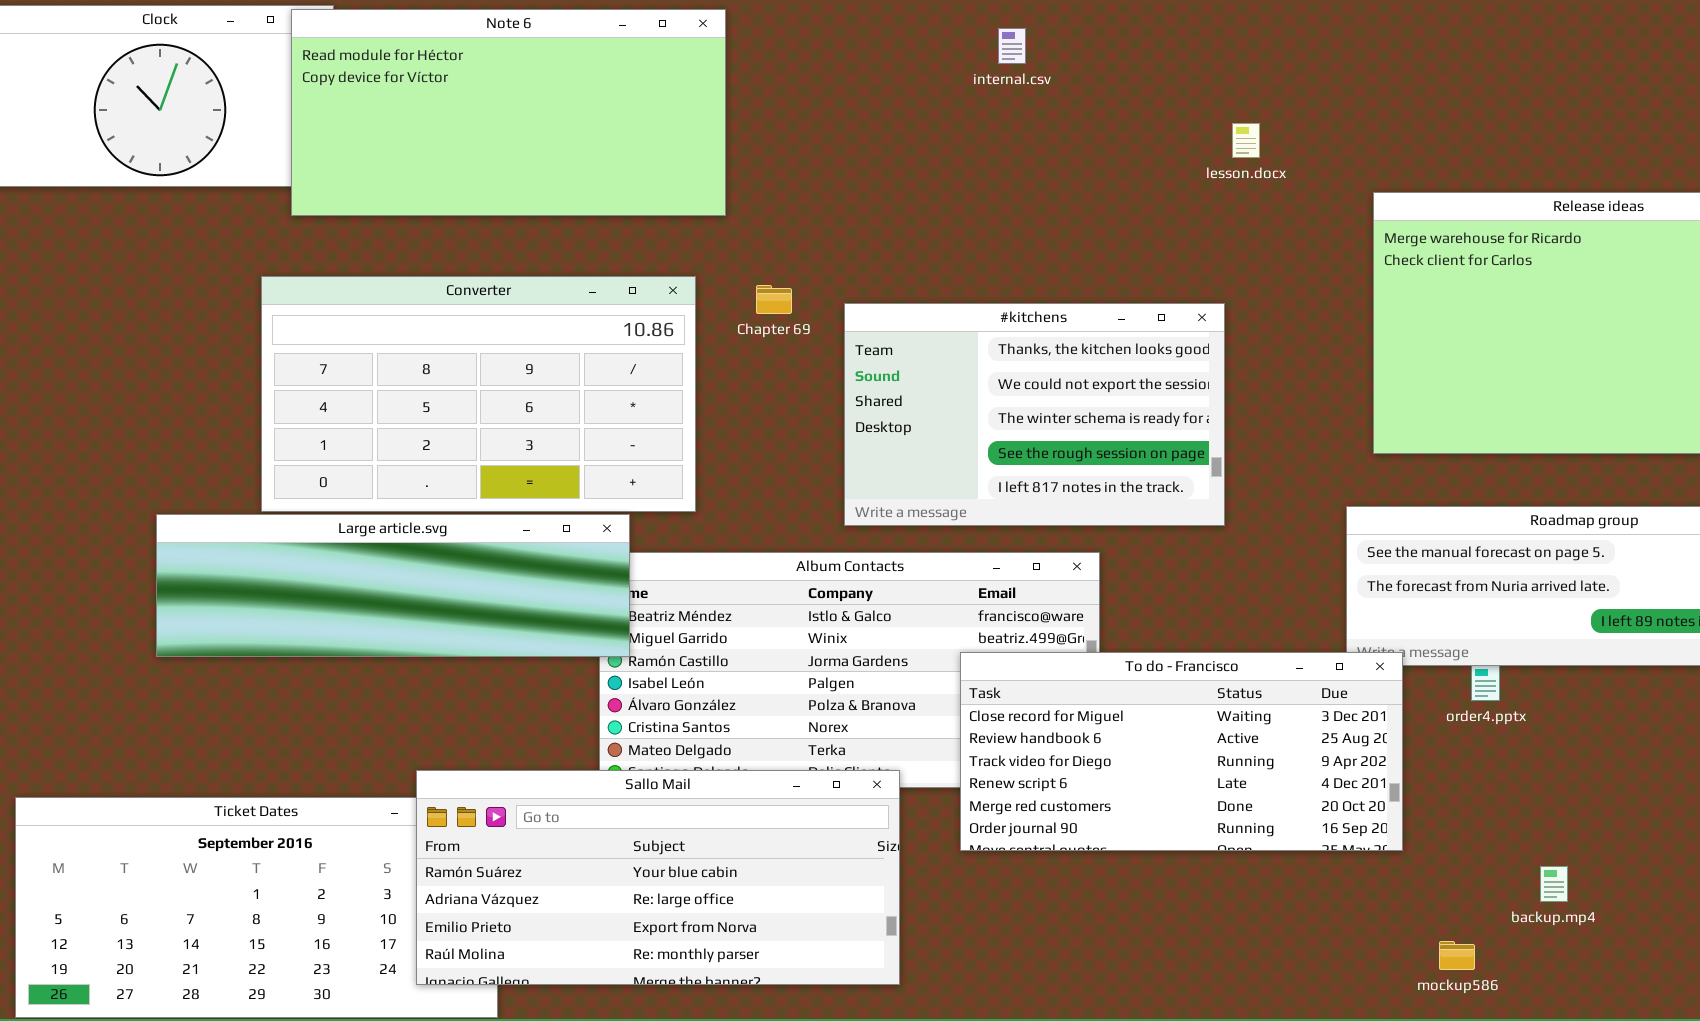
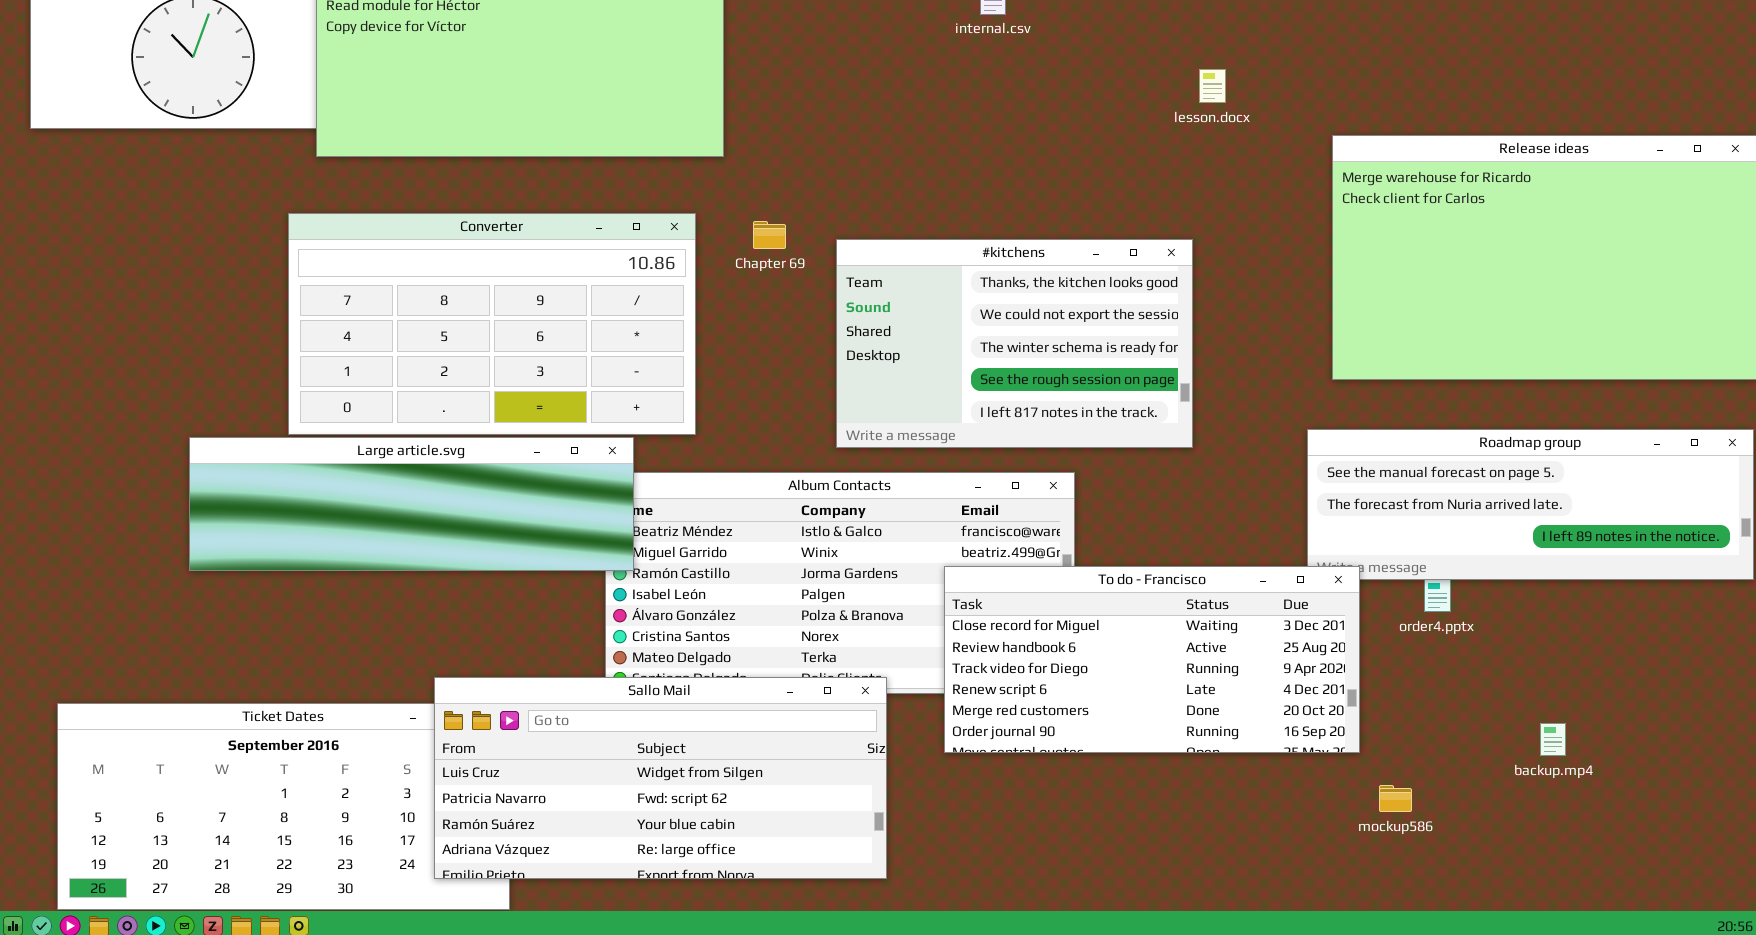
Sallo Mail: [416,770,900,985] -> [434,677,887,879], scrolled up 2 rows
backup.mp4: [1540,866,1568,902] -> [1540,723,1566,756], moved
mockup586: [1439,941,1475,970] -> [1379,785,1412,812], moved

